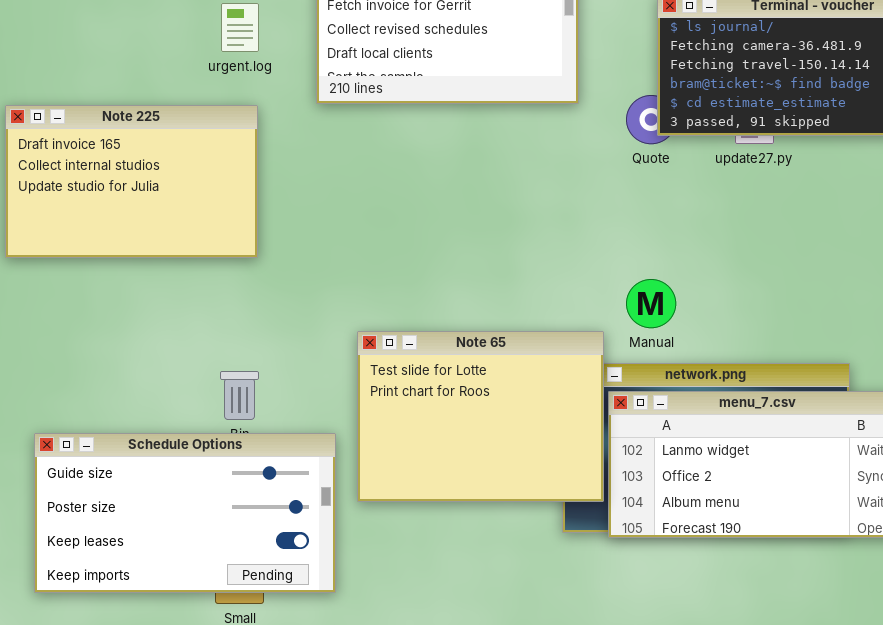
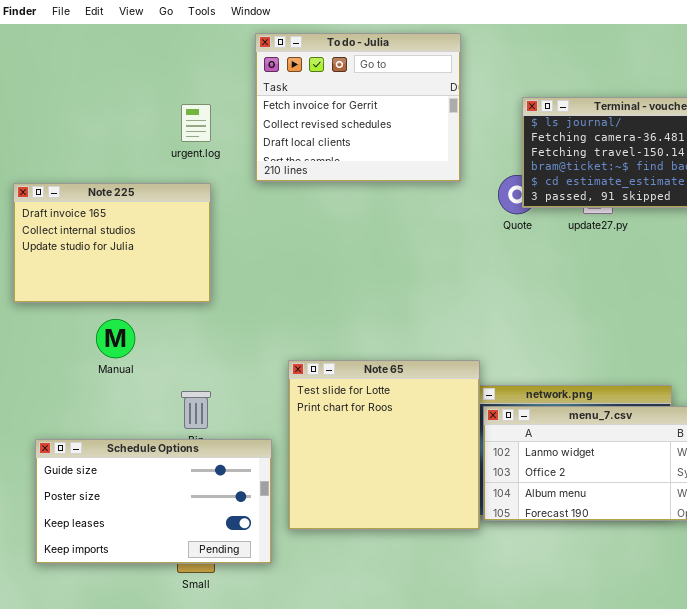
Manual: [626,279,676,328] -> [96,319,135,358], moved
Note 65: [357,331,604,502] -> [288,360,480,530], resized

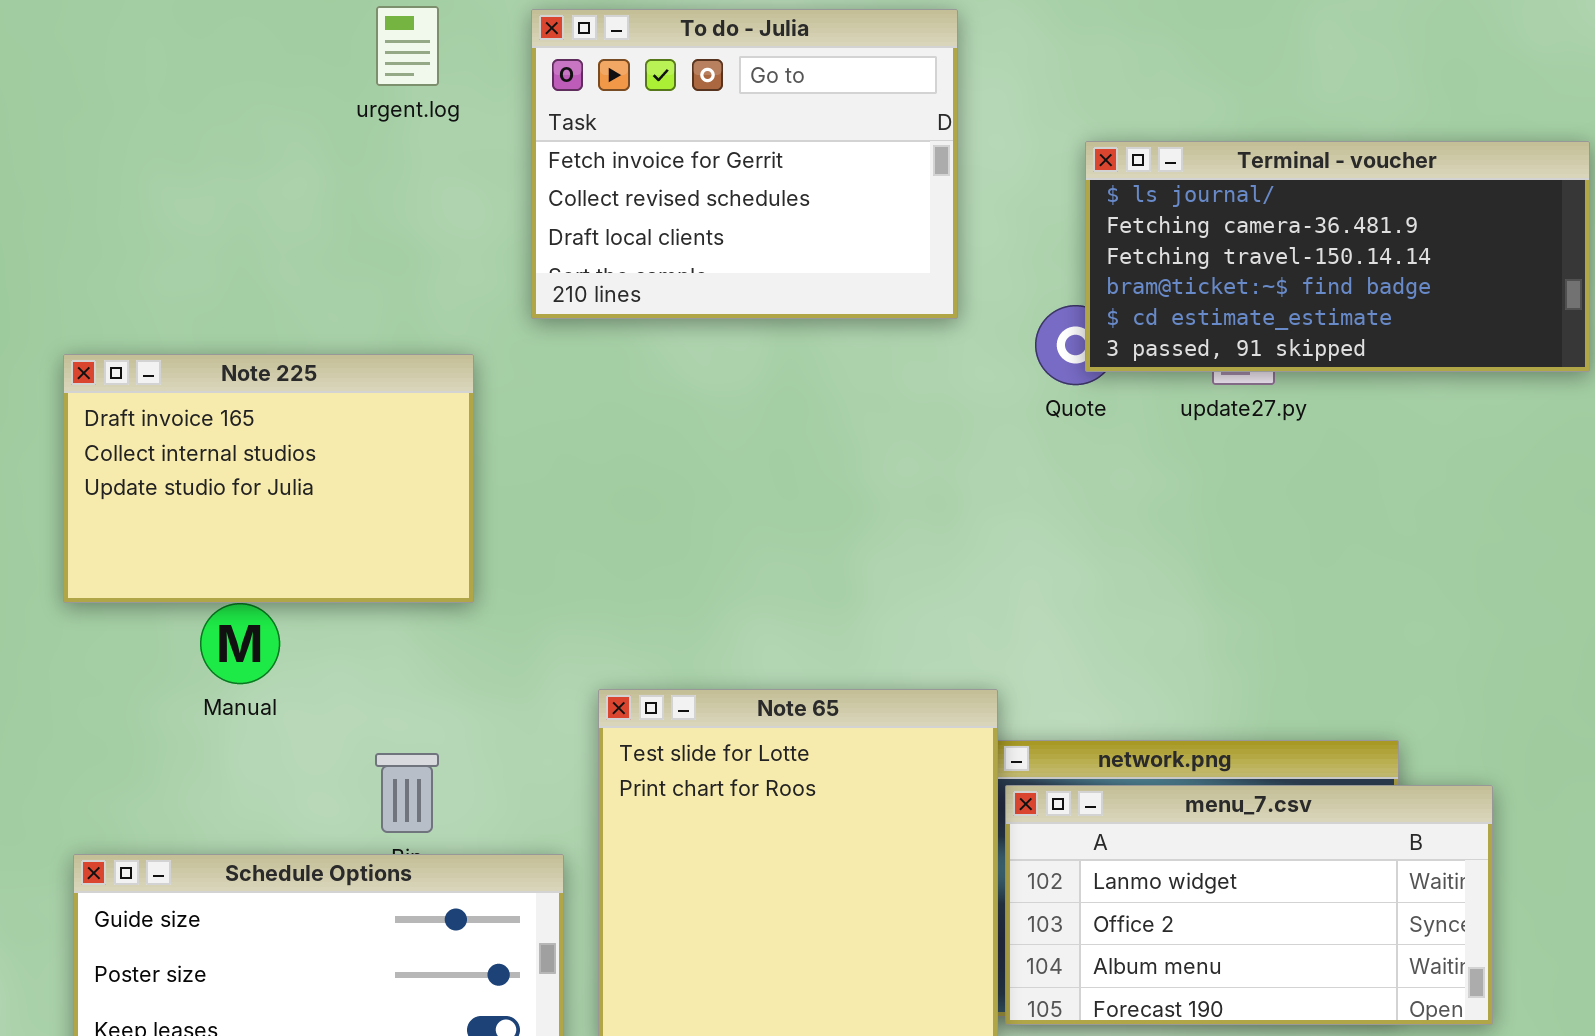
urgent.log: [181,104,211,142] -> [376,6,439,86], moved
Note 225: [13,183,211,303] -> [63,354,474,603], moved

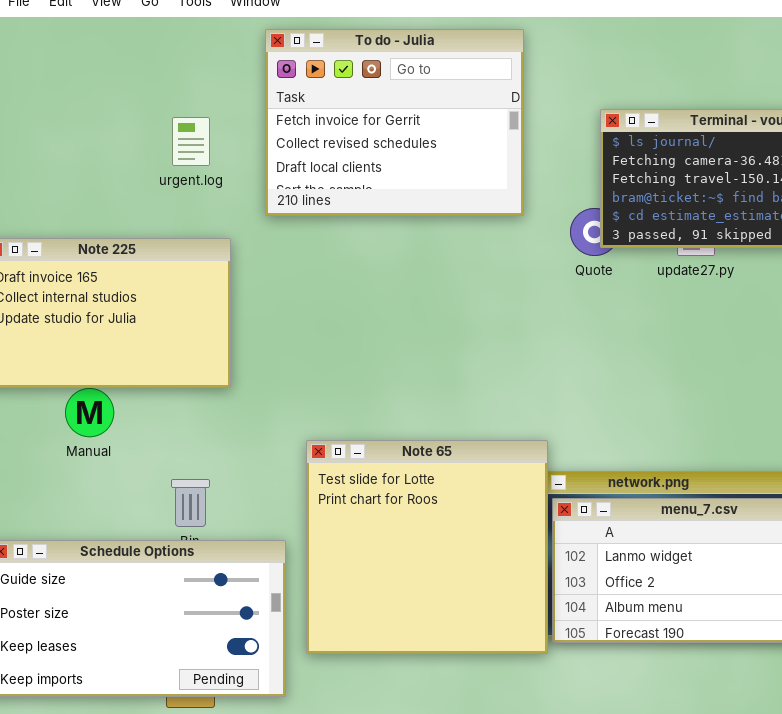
urgent.log: [376,6,439,86] -> [172,117,210,166], moved

